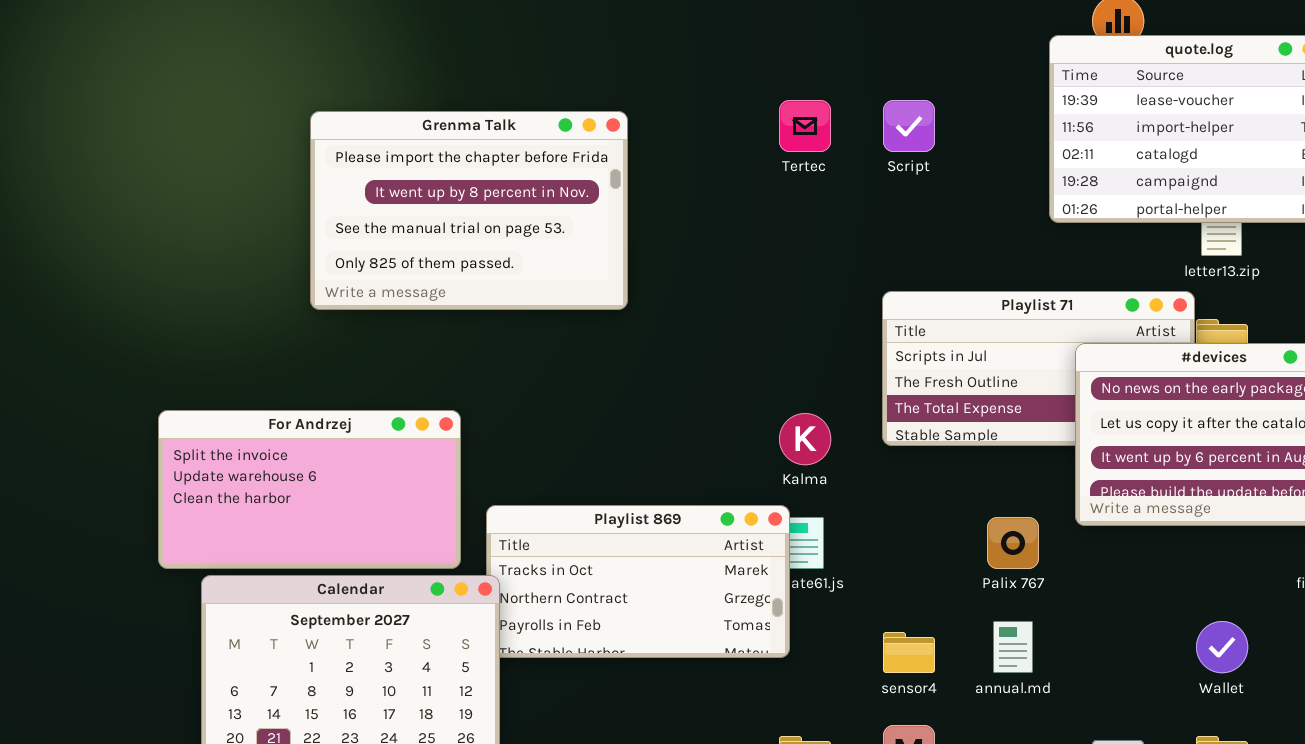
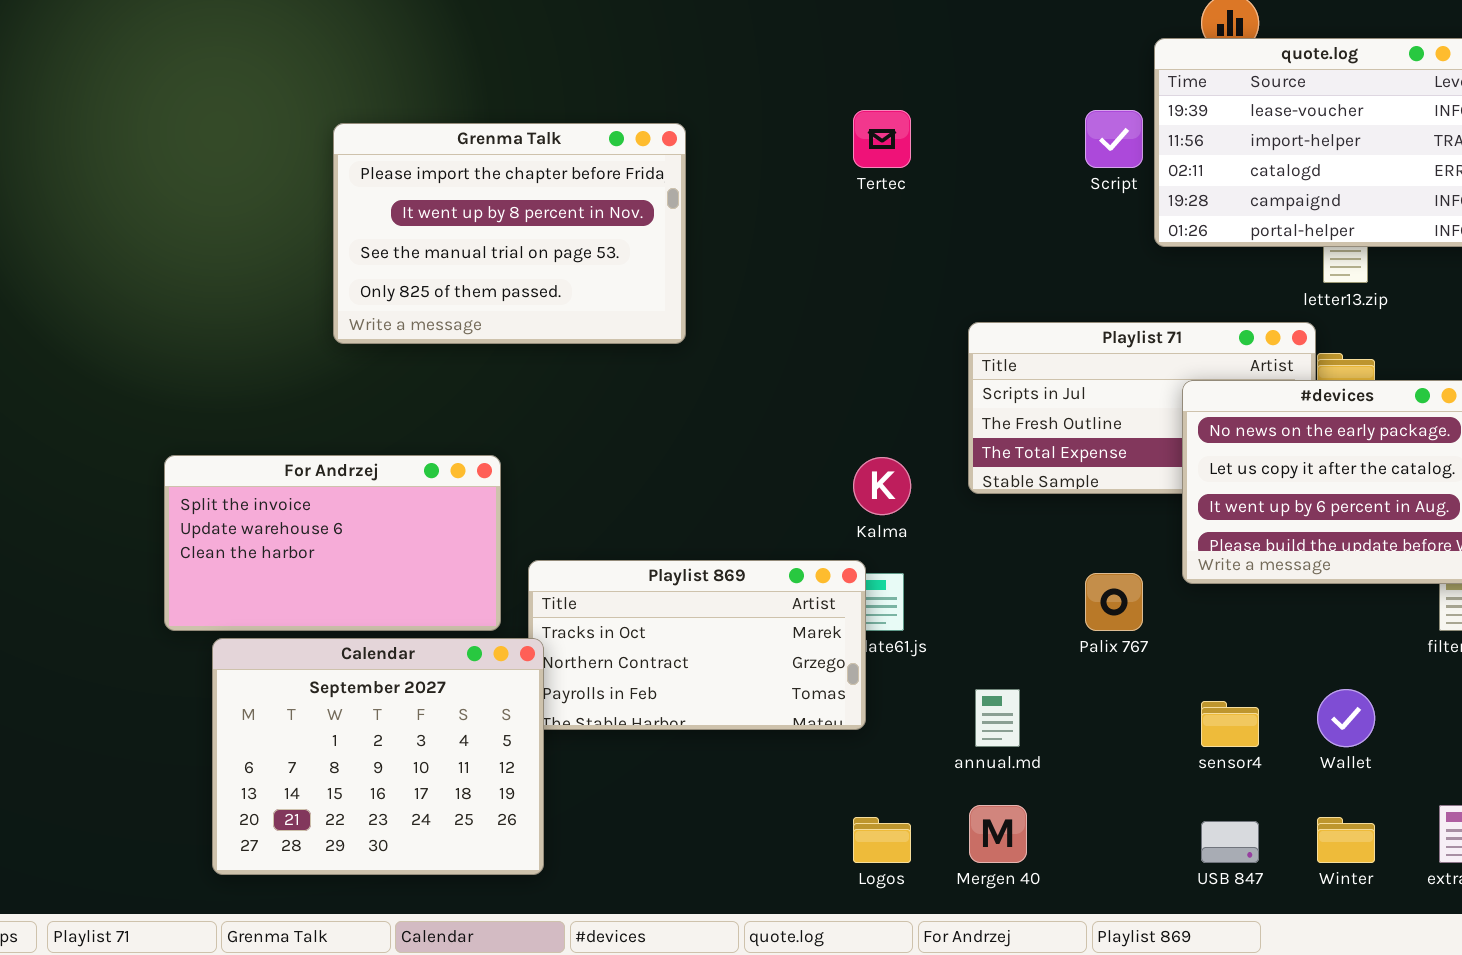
Script: [883,100,935,152] -> [1085,110,1143,168], moved
annual.md: [993,621,1033,673] -> [975,689,1020,747], moved
sensor4: [883,632,935,673] -> [1201,701,1259,747], moved

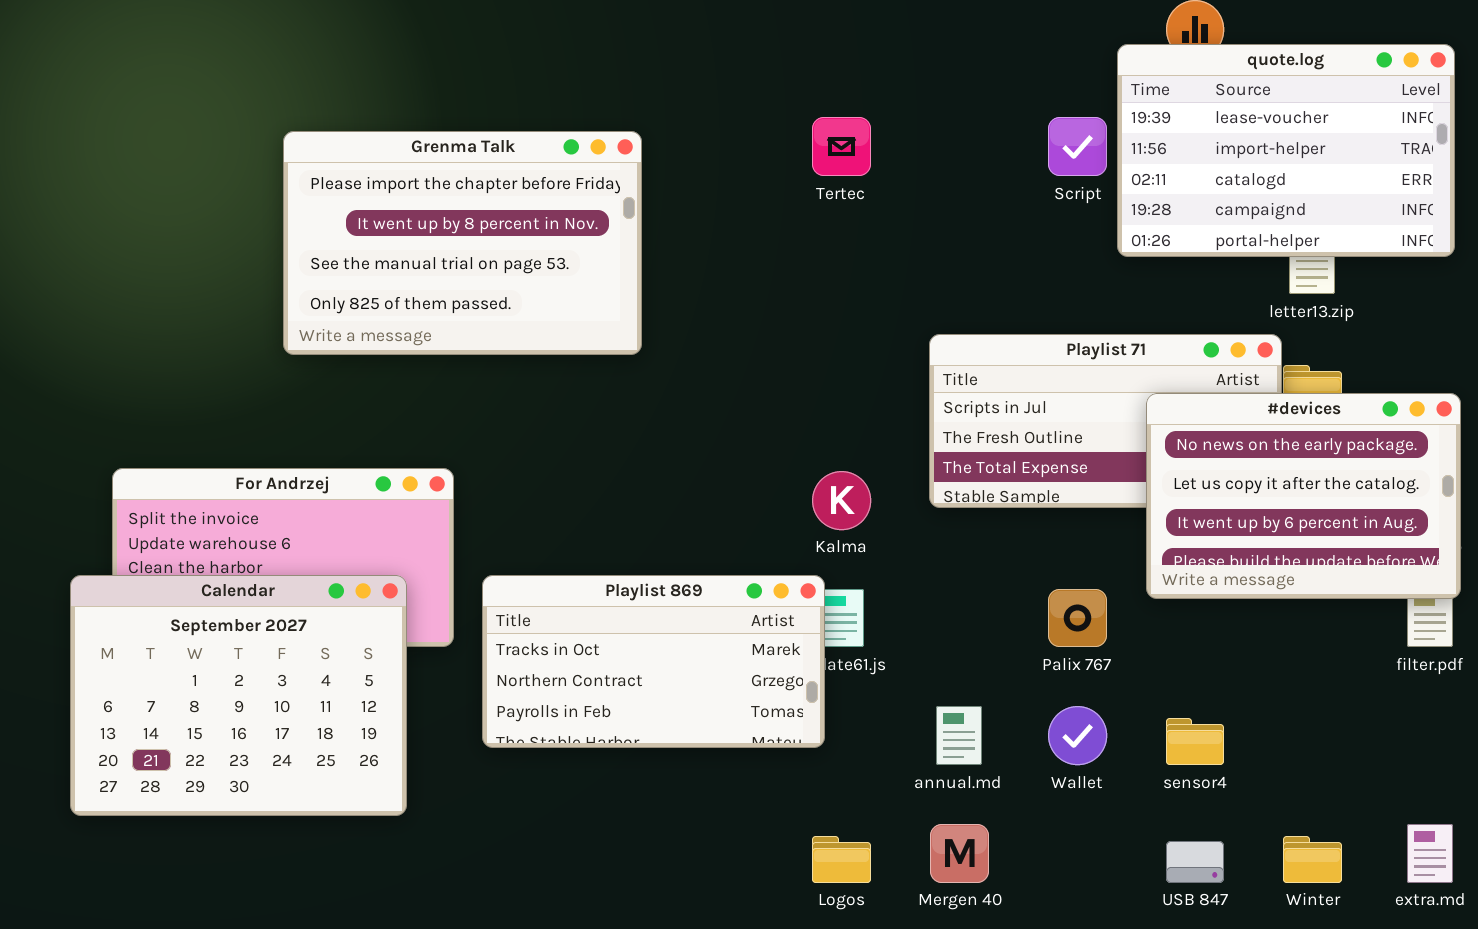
Calendar: [212,638,544,875] -> [70,575,407,816], moved
Wallet: [1317,689,1375,747] -> [1048,706,1107,765], moved

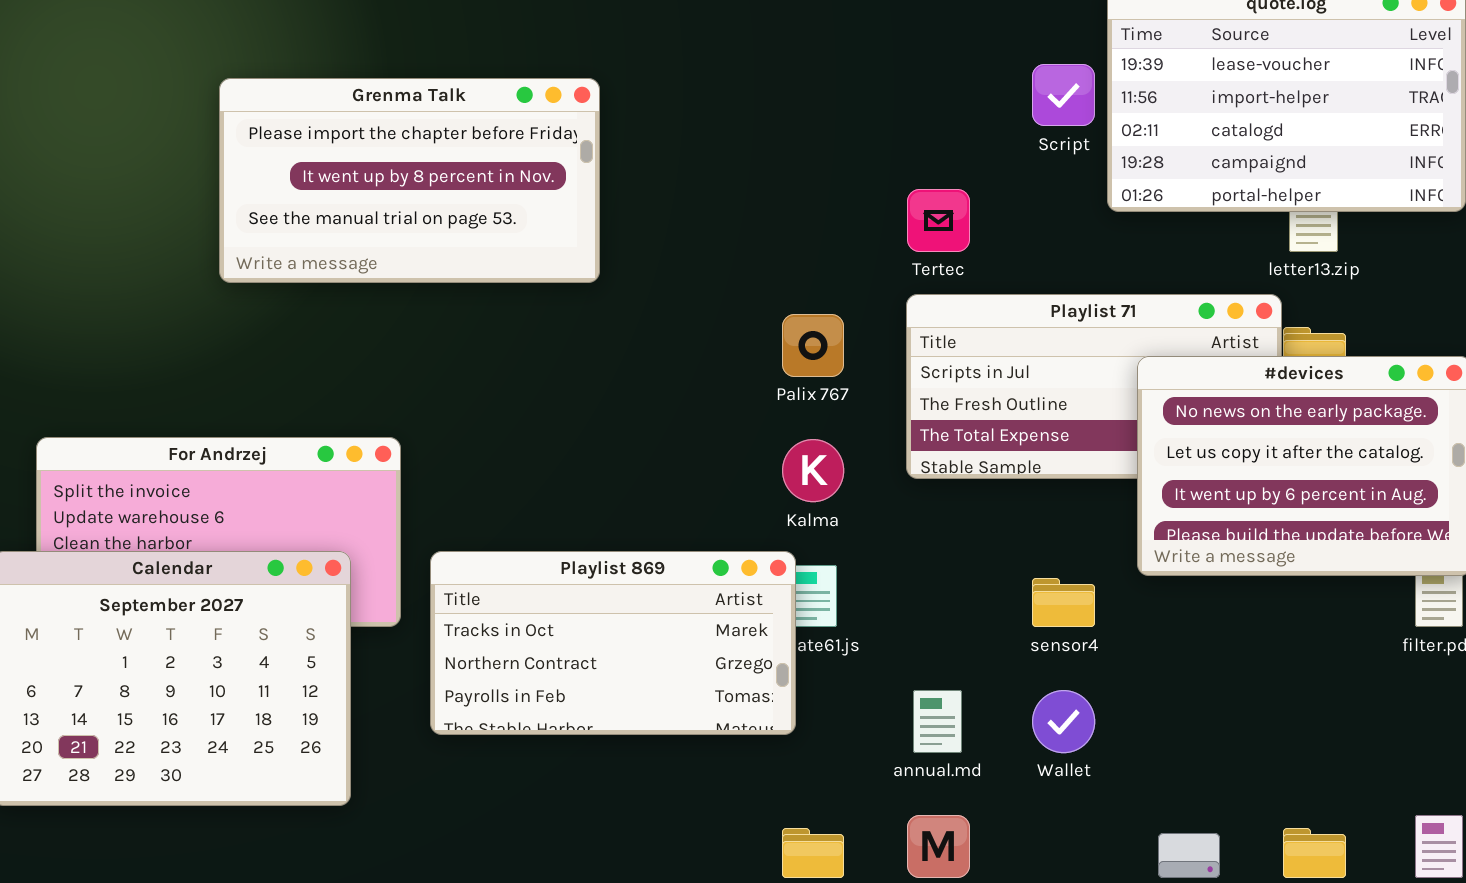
Tertec: [812,117,871,176] -> [907,189,970,252], moved
Grenma Talk: [283,131,642,355] -> [219,78,600,283], resized
Palix 767: [1048,589,1107,647] -> [782,314,844,377], moved
sensor4: [1166,718,1224,765] -> [1032,578,1095,627], moved

